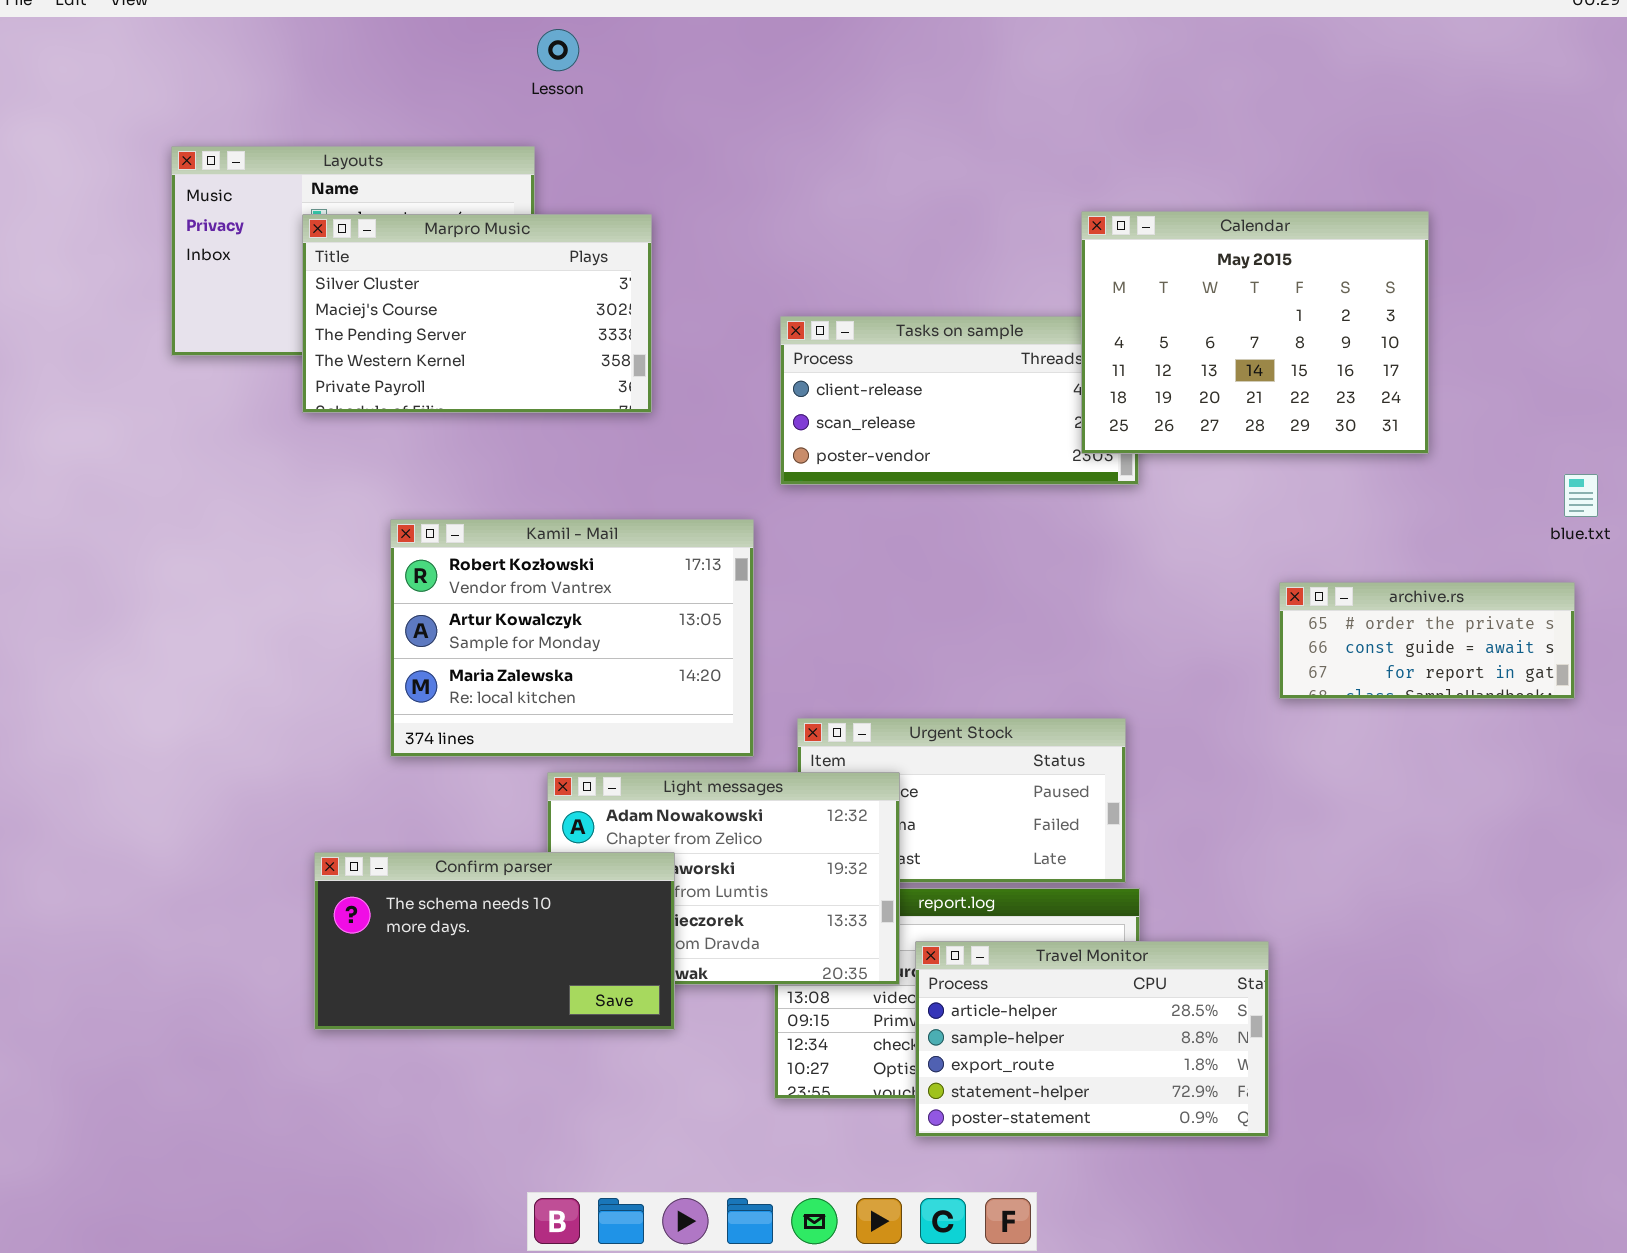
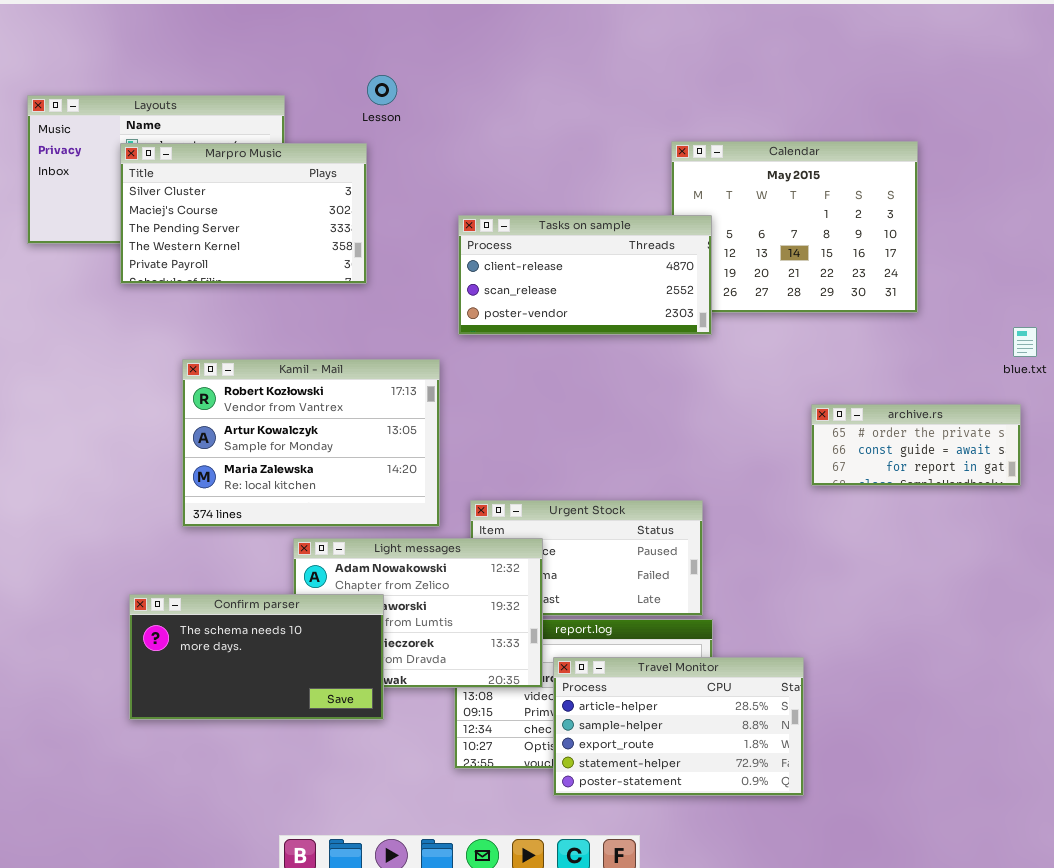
Lesson: [537,29,579,71] -> [367,75,397,105], moved
Tasks on sample: [780,316,1139,485] -> [458,215,712,335], raised

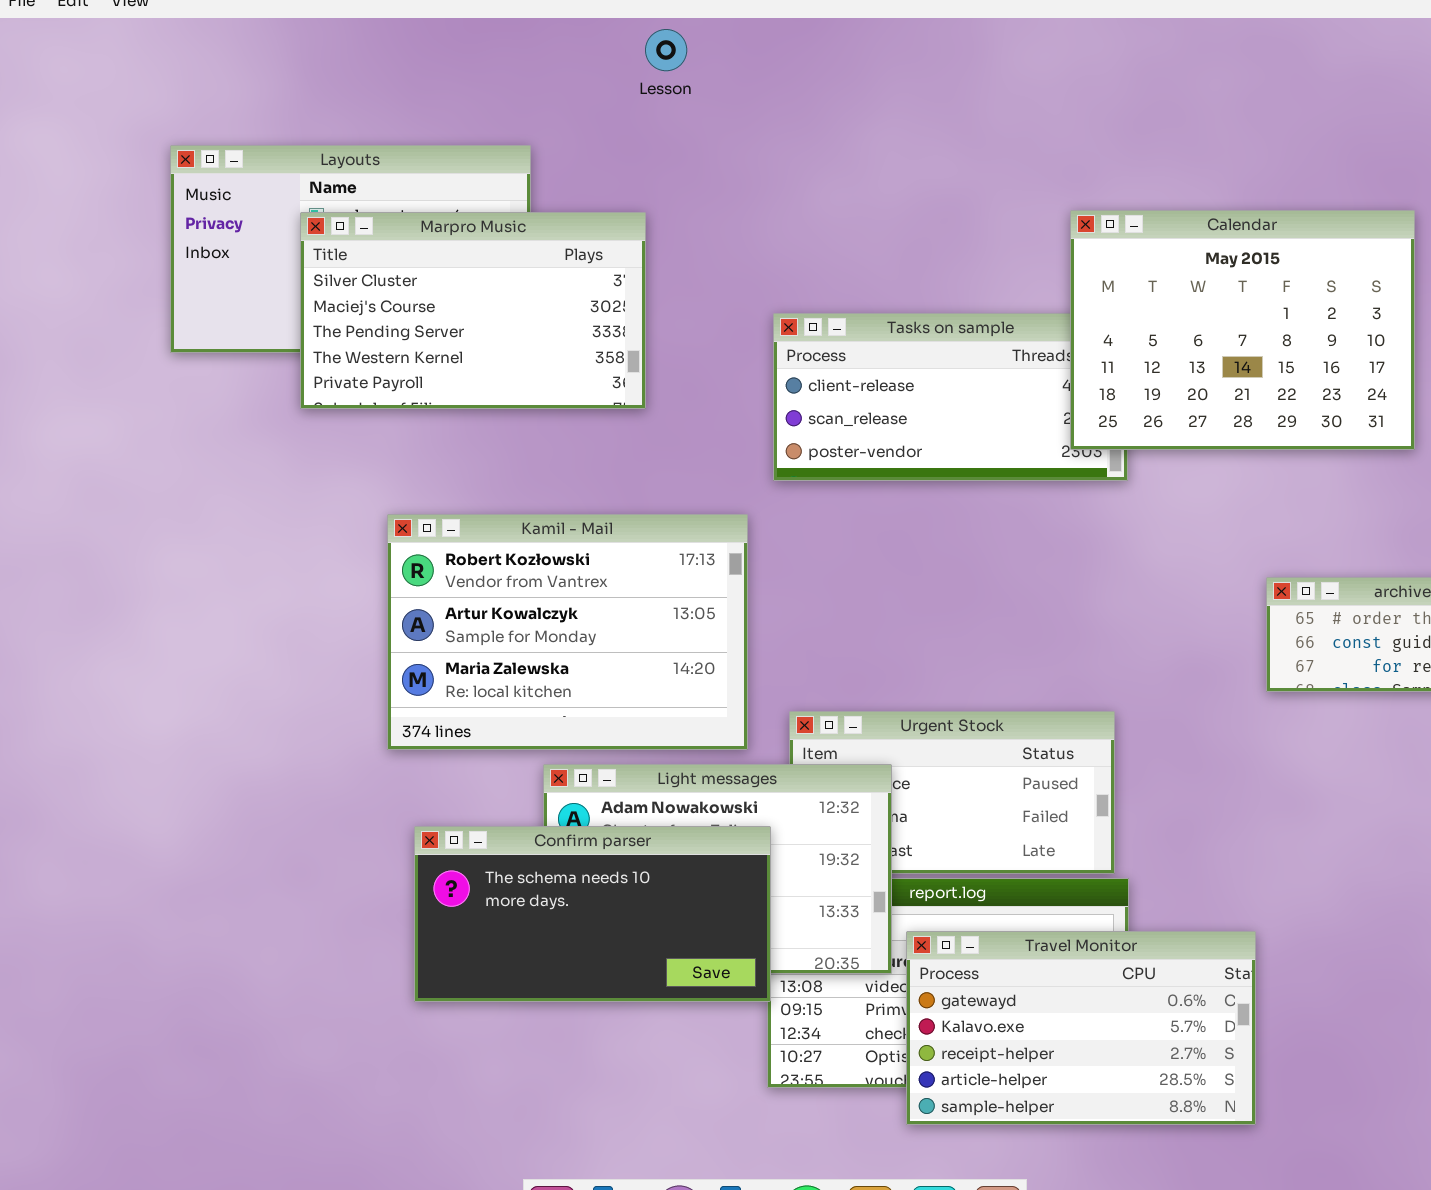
Lesson: [367,75,397,105] -> [645,29,687,71], moved
Calendar: [671,141,918,313] -> [1070,210,1415,450], raised
Confirm parser: [129,594,384,720] -> [414,826,771,1002], moved
Travel Monitor: [553,657,804,796] -> [906,931,1256,1125], scrolled up 3 rows

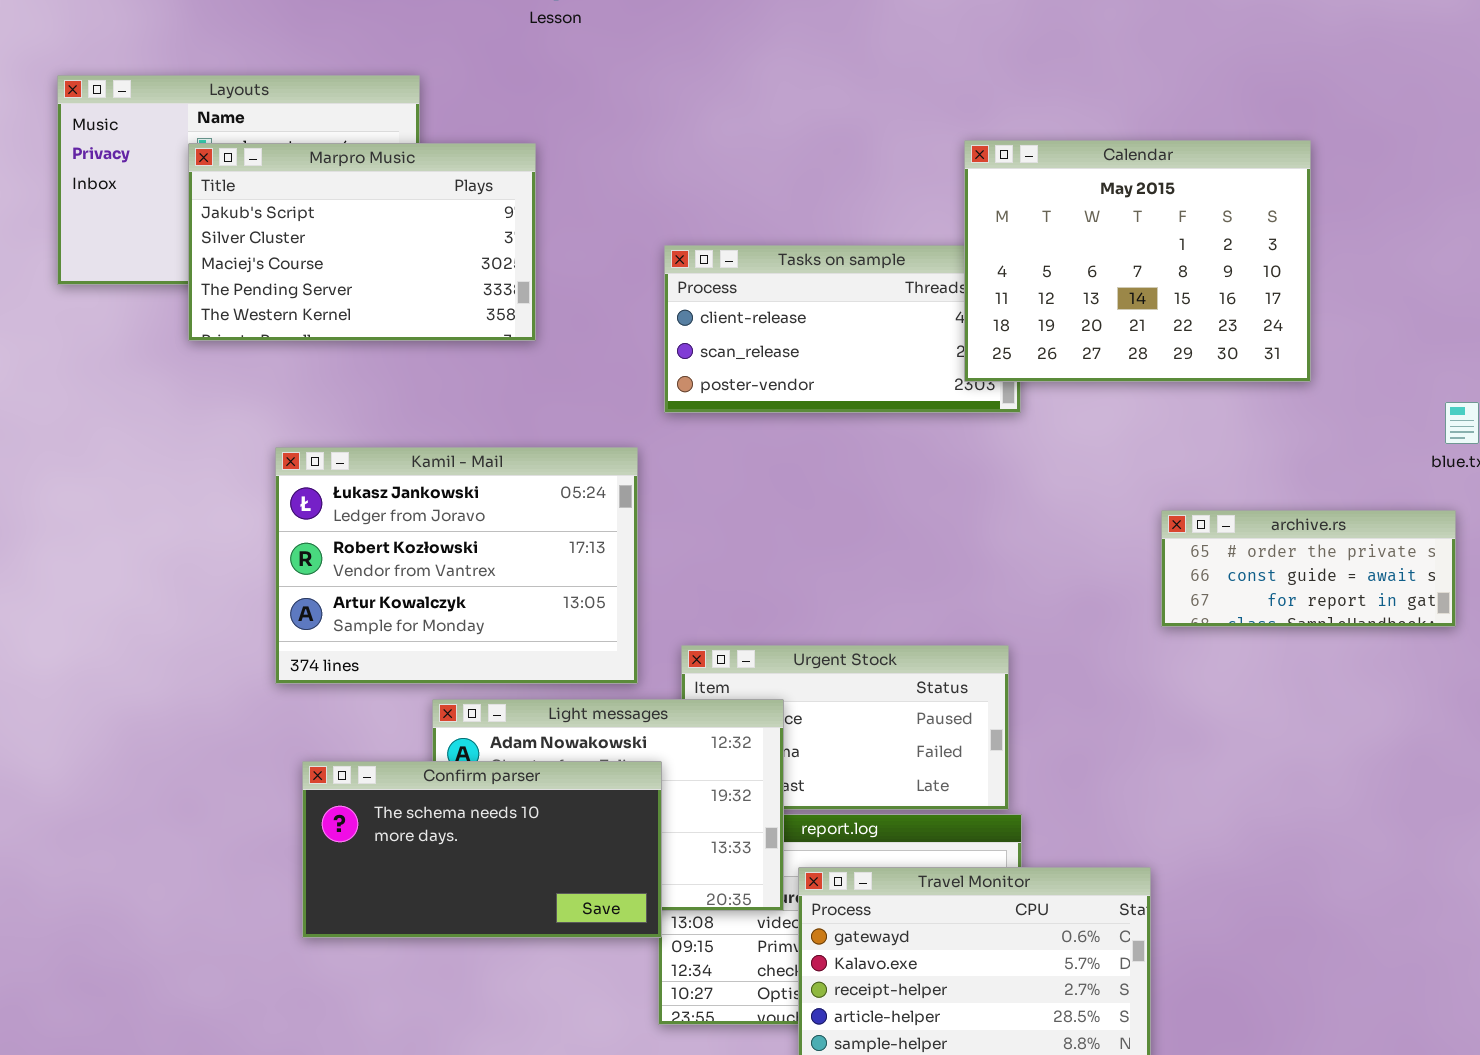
Marpro Music: [300,212,646,409] -> [188,143,536,341], scrolled up 1 row
Kamil - Mail: [387,514,748,750] -> [275,447,638,684], scrolled up 1 row

